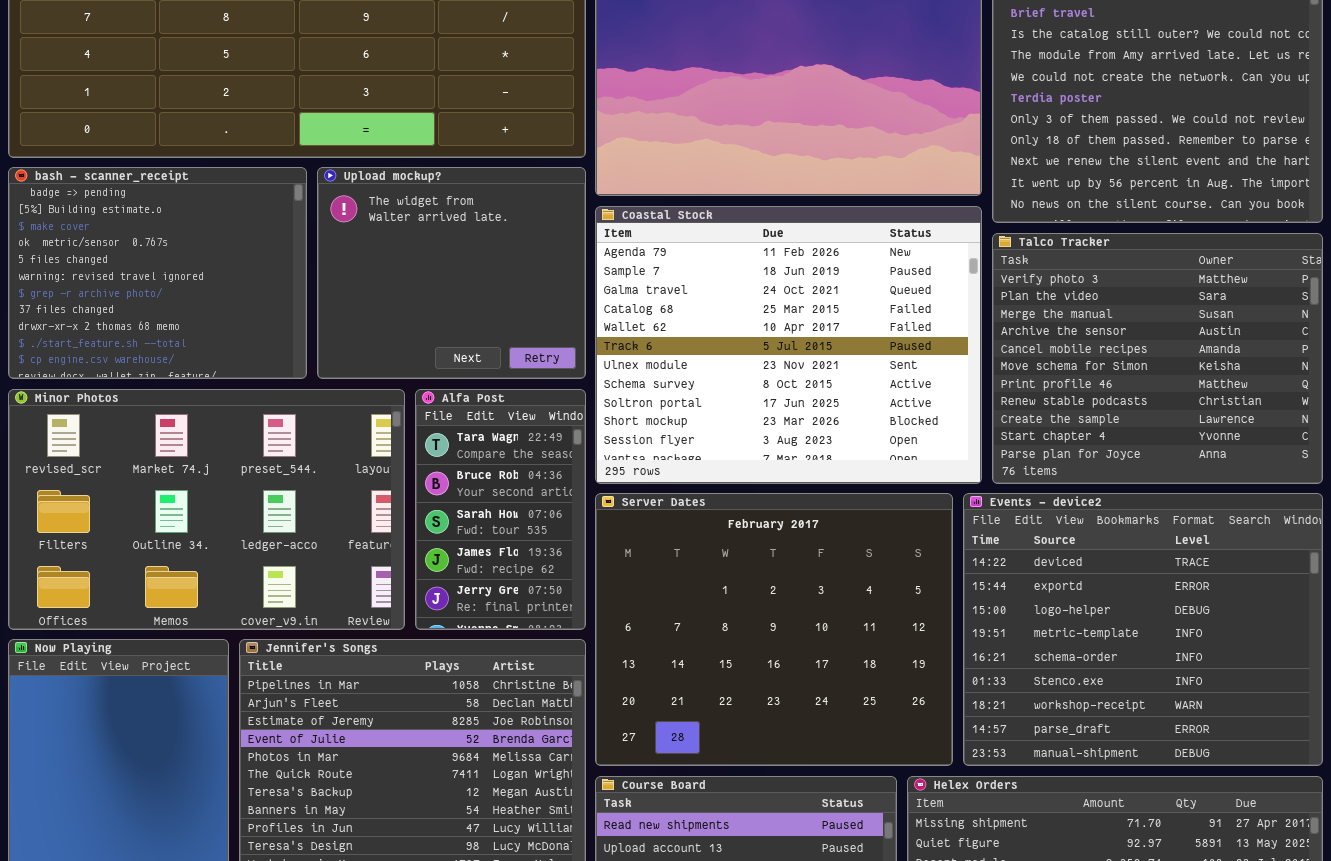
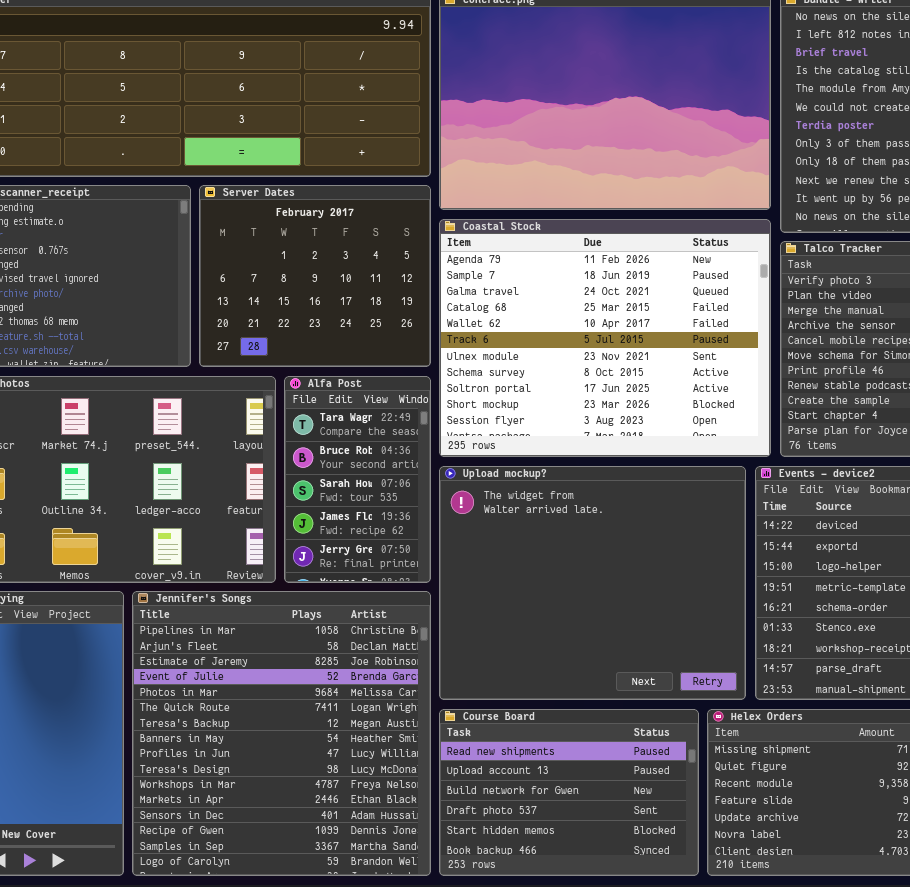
Upload mockup?: [317,167,586,379] -> [439,466,746,700], moved, resized
Server Dates: [595,493,953,766] -> [199,185,431,367], moved, resized

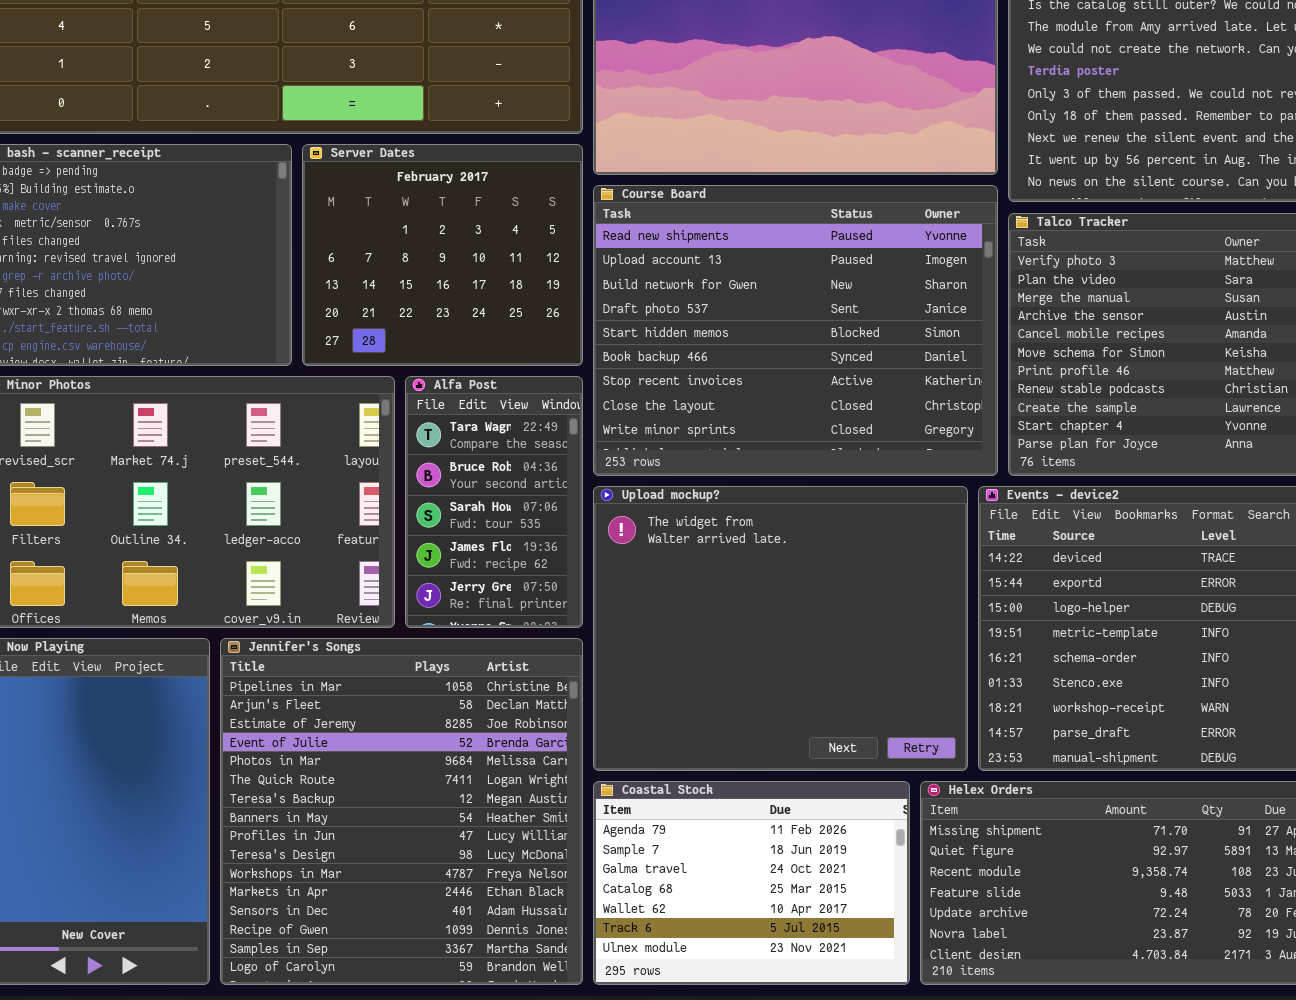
Coastal Stock: [439,219,771,457] -> [593,781,910,985], moved, resized
Course Board: [439,709,699,876] -> [593,185,998,476], moved, resized

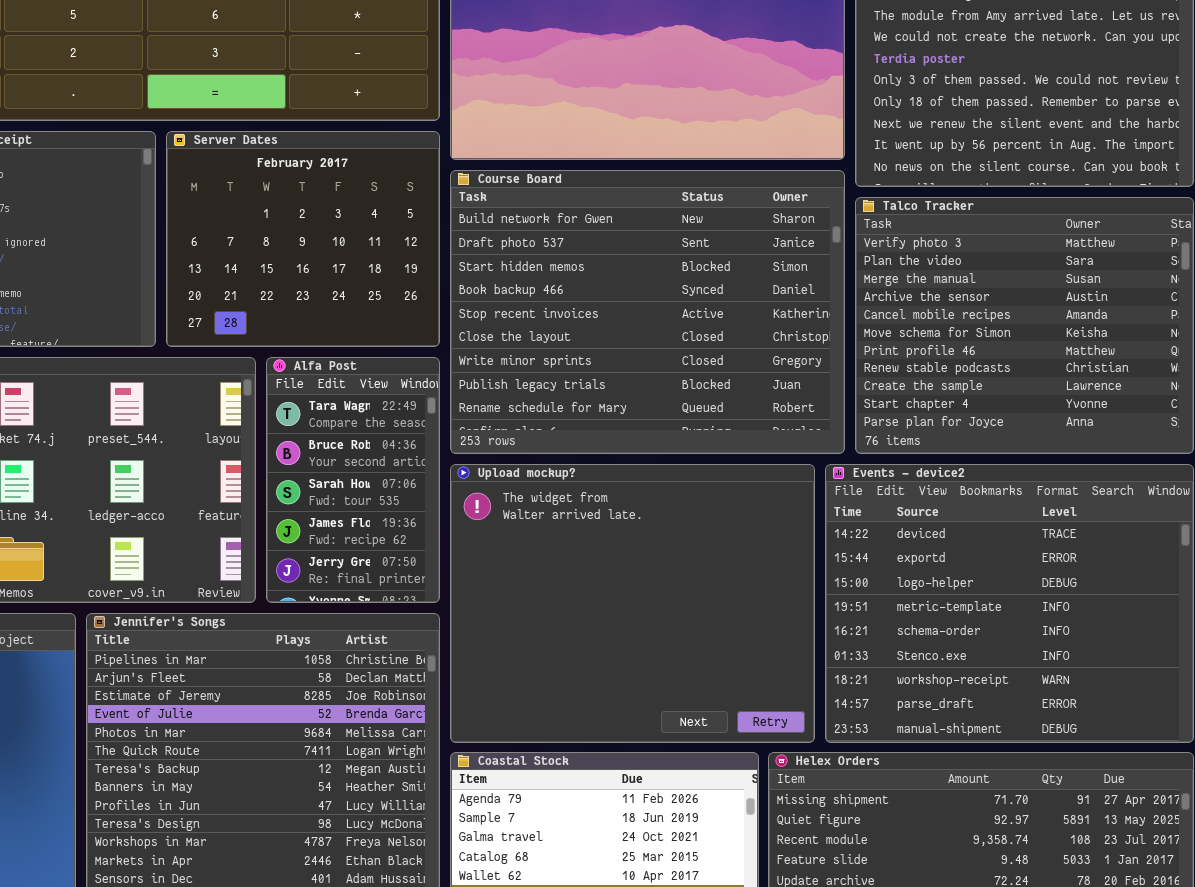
Course Board: [593,185,998,476] -> [450,170,845,454], scrolled down 2 rows

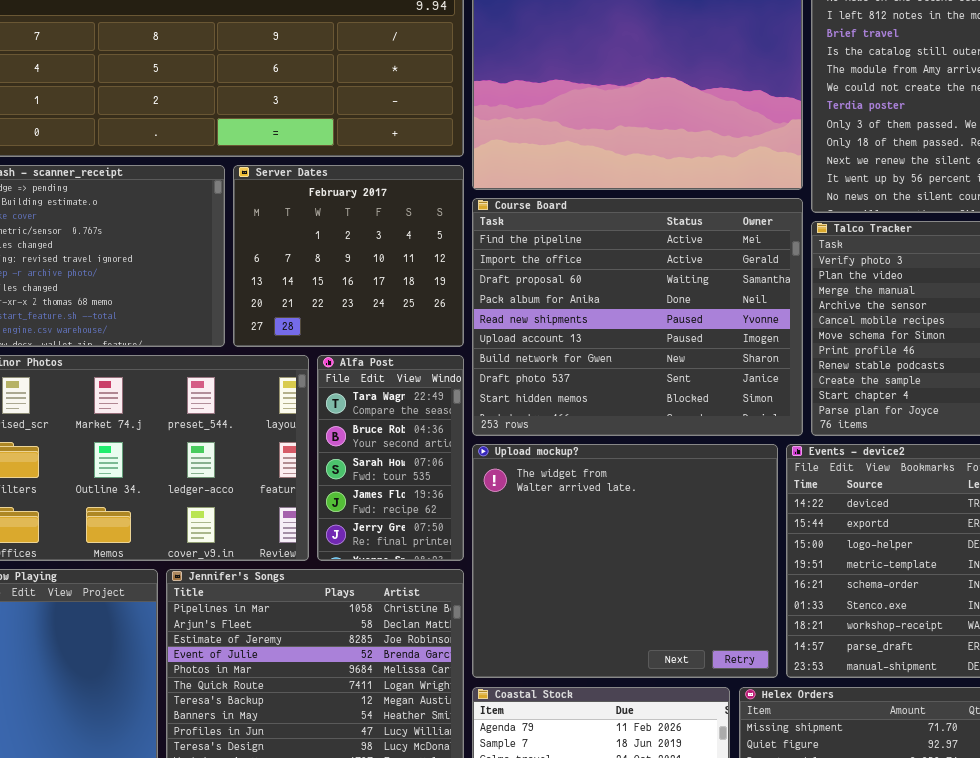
Course Board: [450,170,845,454] -> [472,198,803,436], scrolled up 6 rows

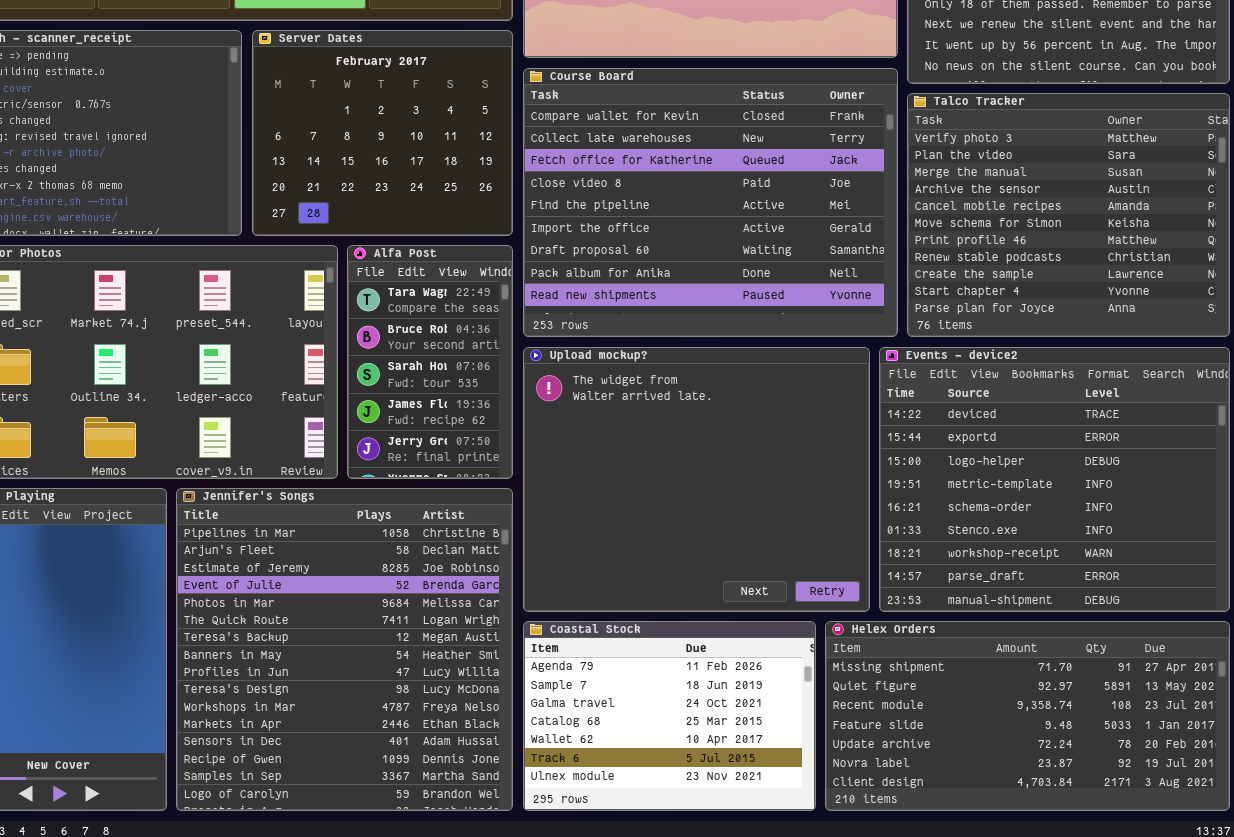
Course Board: [472,198,803,436] -> [523,68,898,337], scrolled up 4 rows

